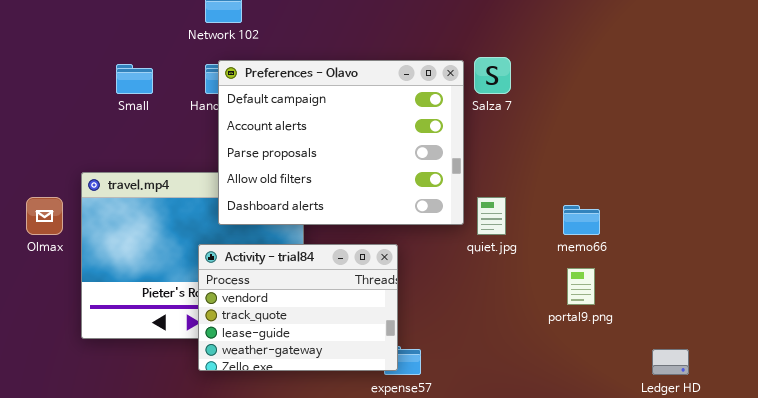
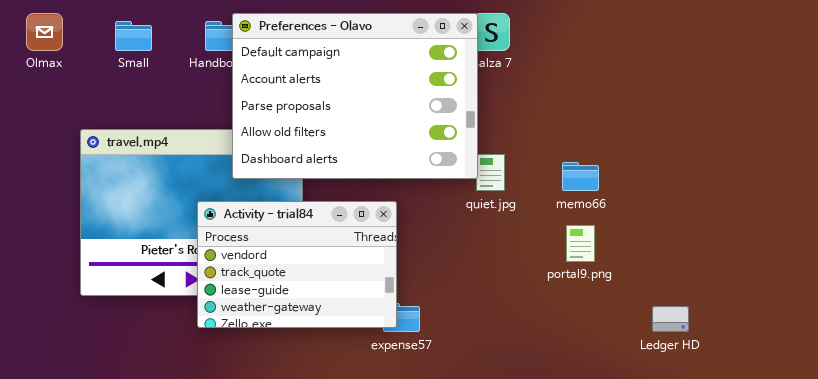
Preferences - Olavo: [218,60,464,225] -> [232,13,478,179], moved
Olmax: [26,197,63,235] -> [26,13,63,51], moved

